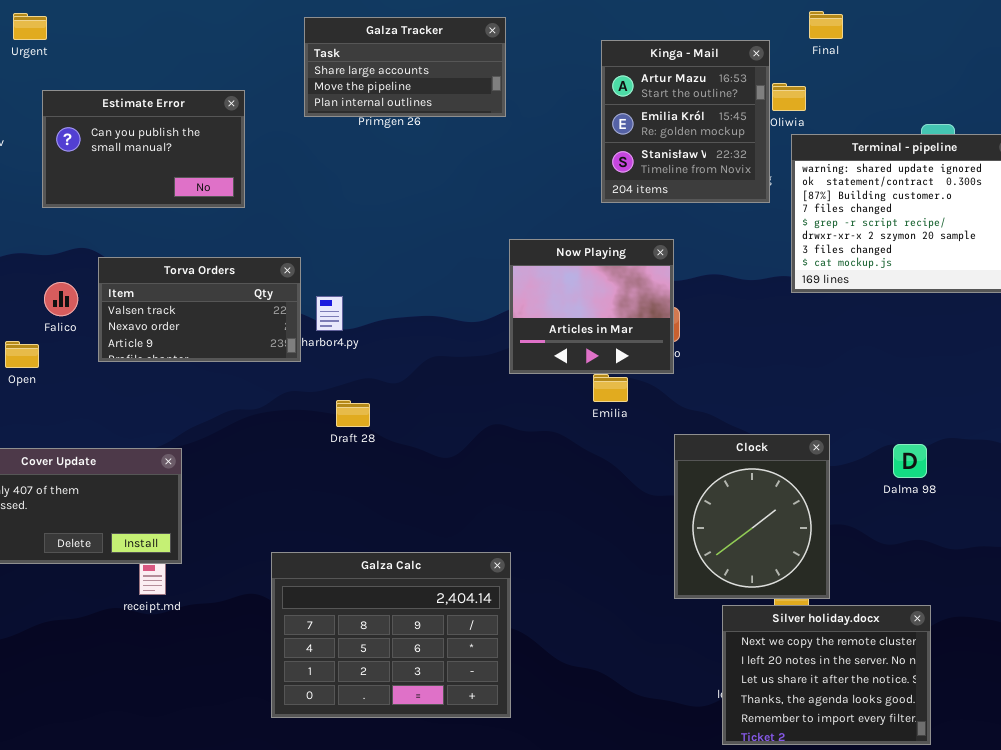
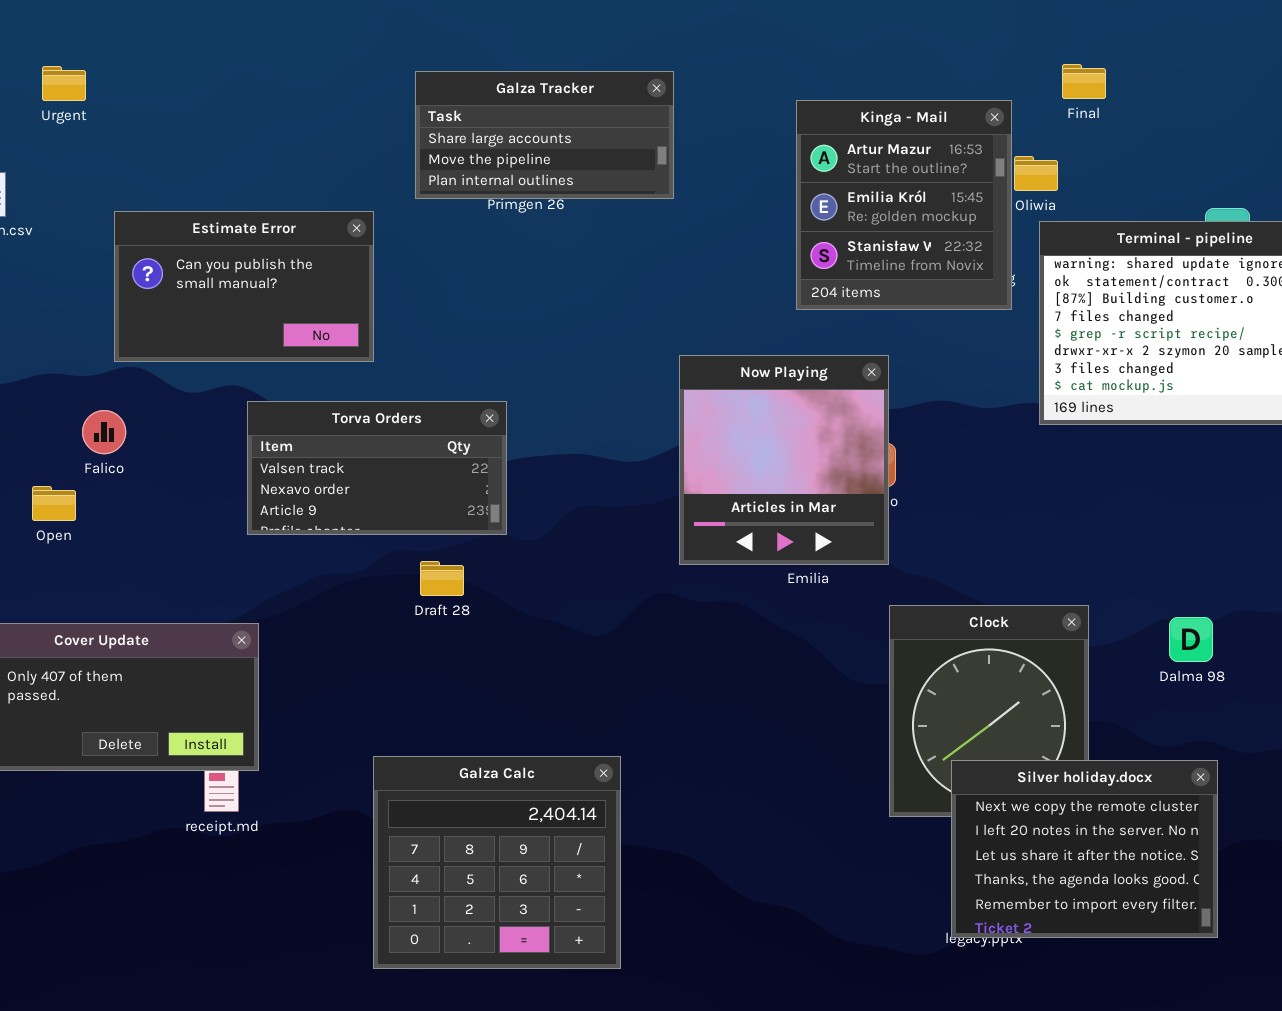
Estimate Error: [42,90,245,208] -> [114,211,374,362], moved
Now Playing: [509,239,674,374] -> [679,355,889,565], resized
Torva Orders: [98,257,301,362] -> [247,401,507,535], moved
Draft 28: [336,400,370,427] -> [420,561,464,596], moved
Galza Calc: [271,552,511,718] -> [373,756,621,969], resized
Silver holiday.docx: [722,605,931,745] -> [951,760,1218,938], moved

